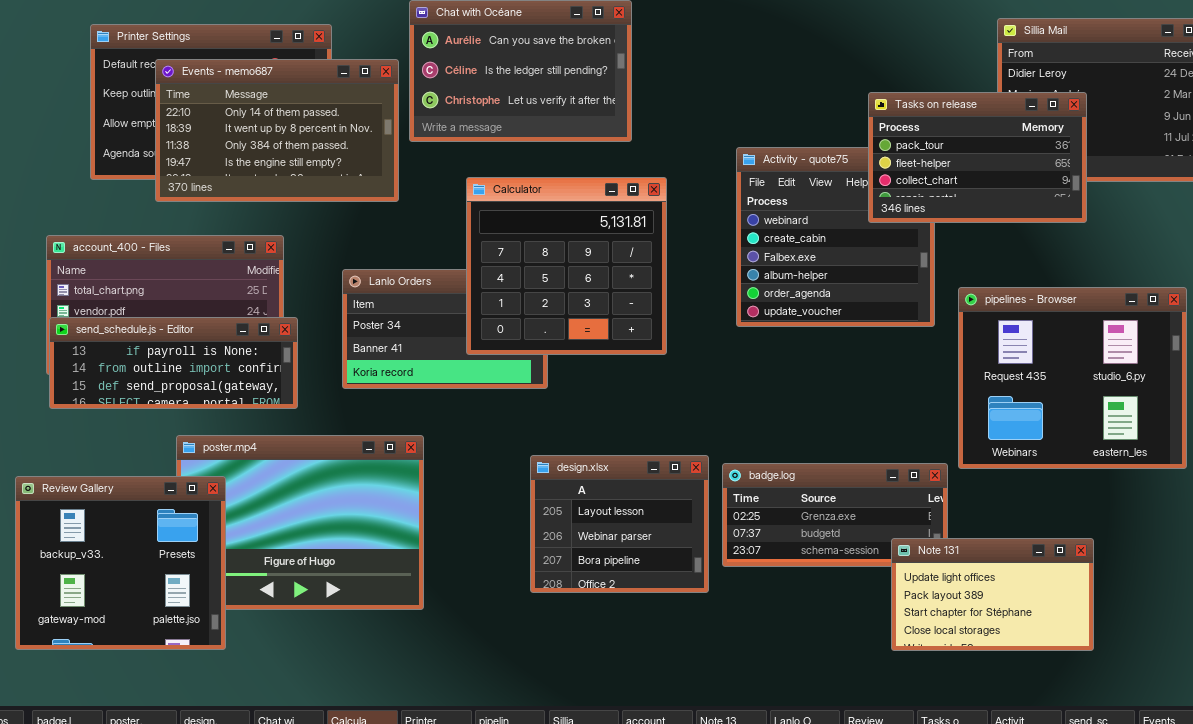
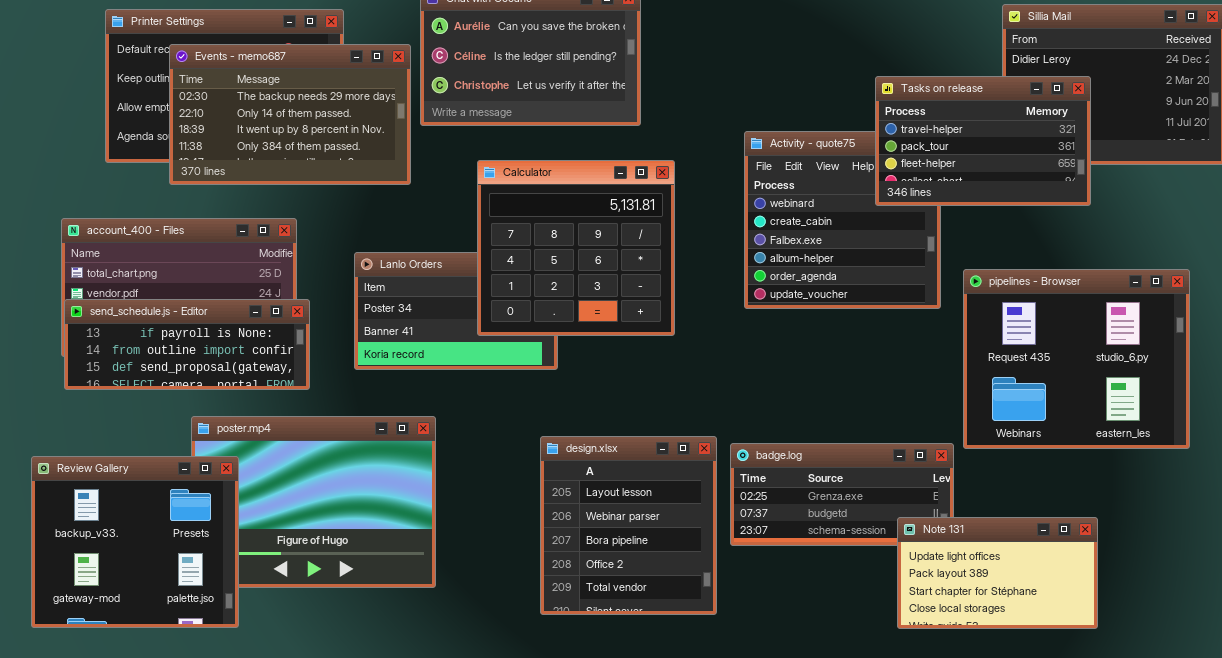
Events - memo687: [155,59,399,202] -> [169,44,411,185], scrolled up 1 row
Tasks on release: [868,92,1087,223] -> [875,76,1091,206], scrolled up 1 row
design.xlsx: [530,455,709,593] -> [540,436,717,615], resized

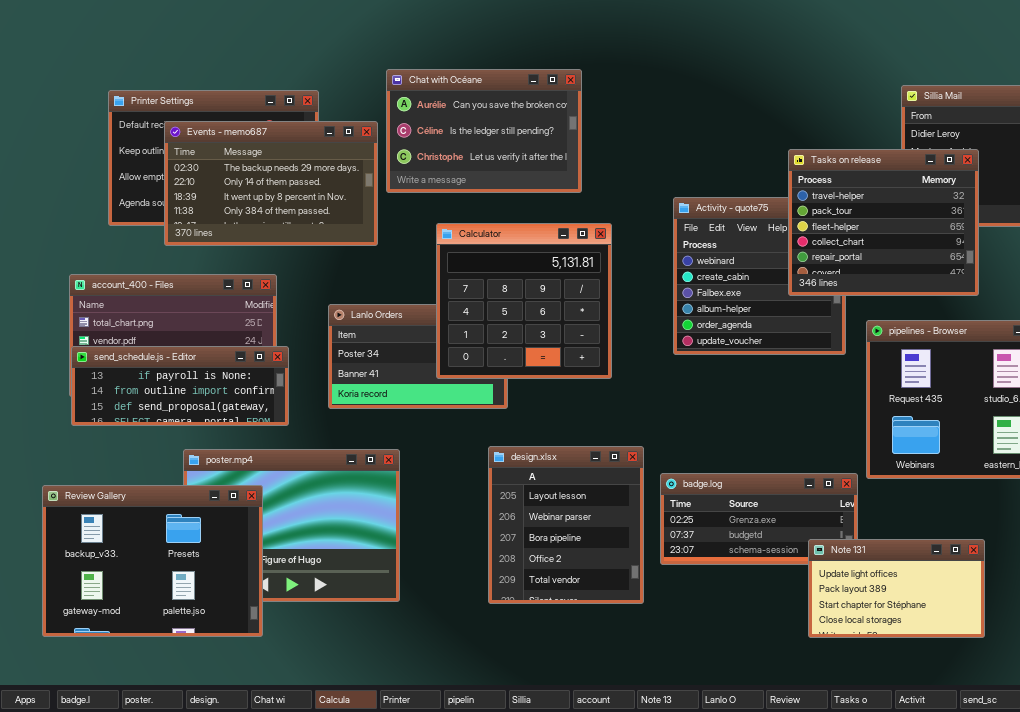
Tasks on release: [875,76,1091,206] -> [788,149,979,296], resized
design.xlsx: [540,436,717,615] -> [488,446,644,604], moved
Review Gallery: [31,456,239,628] -> [42,485,263,637], resized

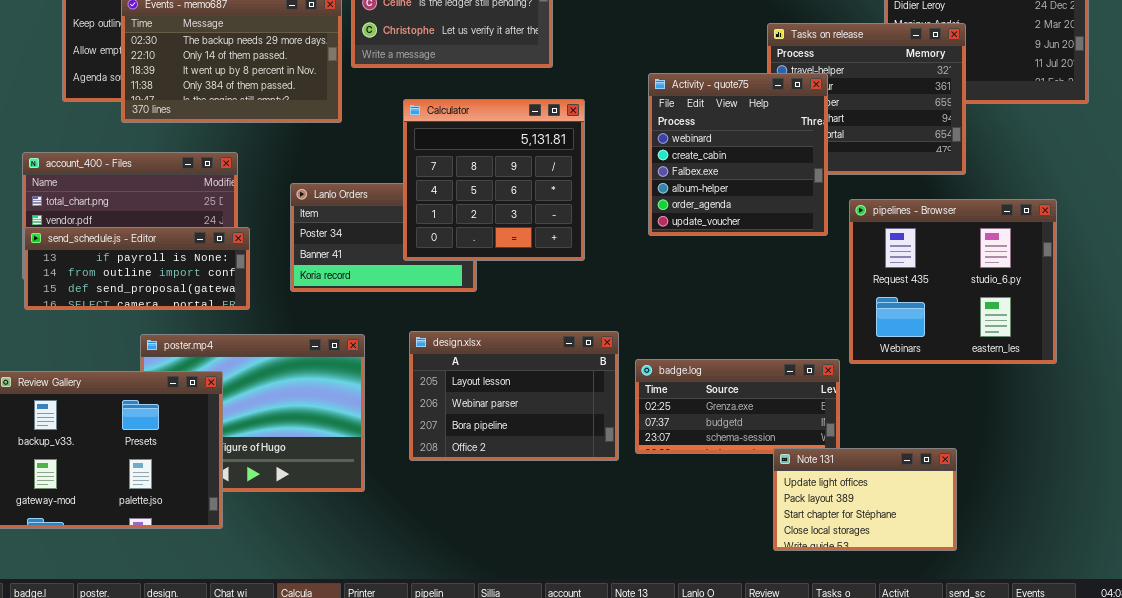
Activity - quote75: [673,197,846,355] -> [648,73,828,236], raised
design.xlsx: [488,446,644,604] -> [409,331,619,461], resized
Note 131: [808,539,985,638] -> [773,448,957,551], moved

